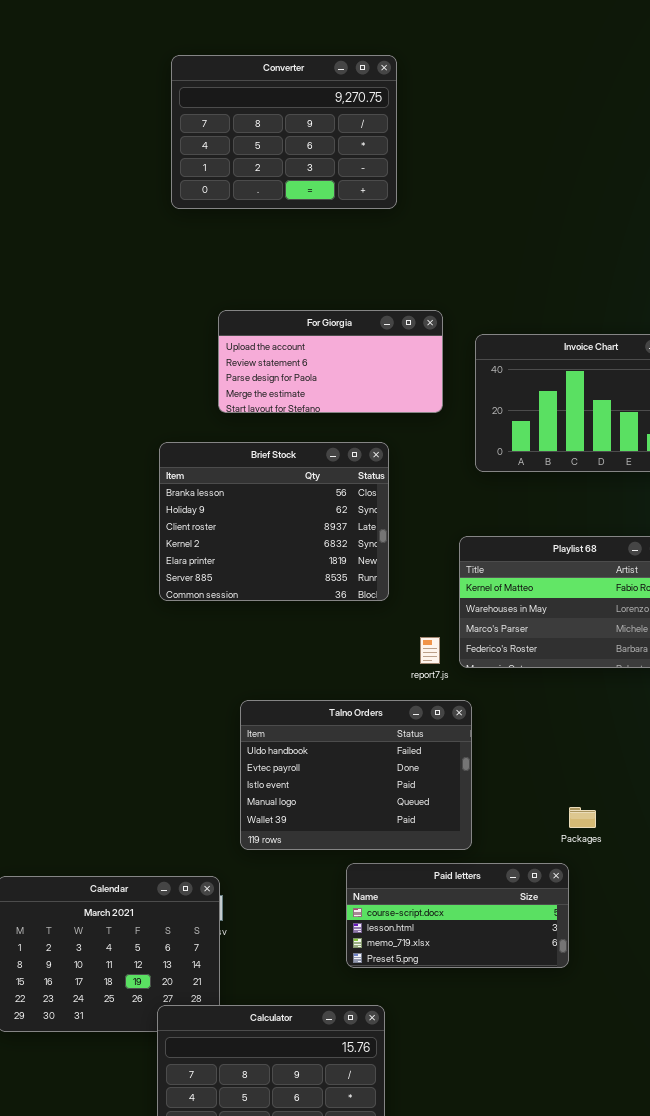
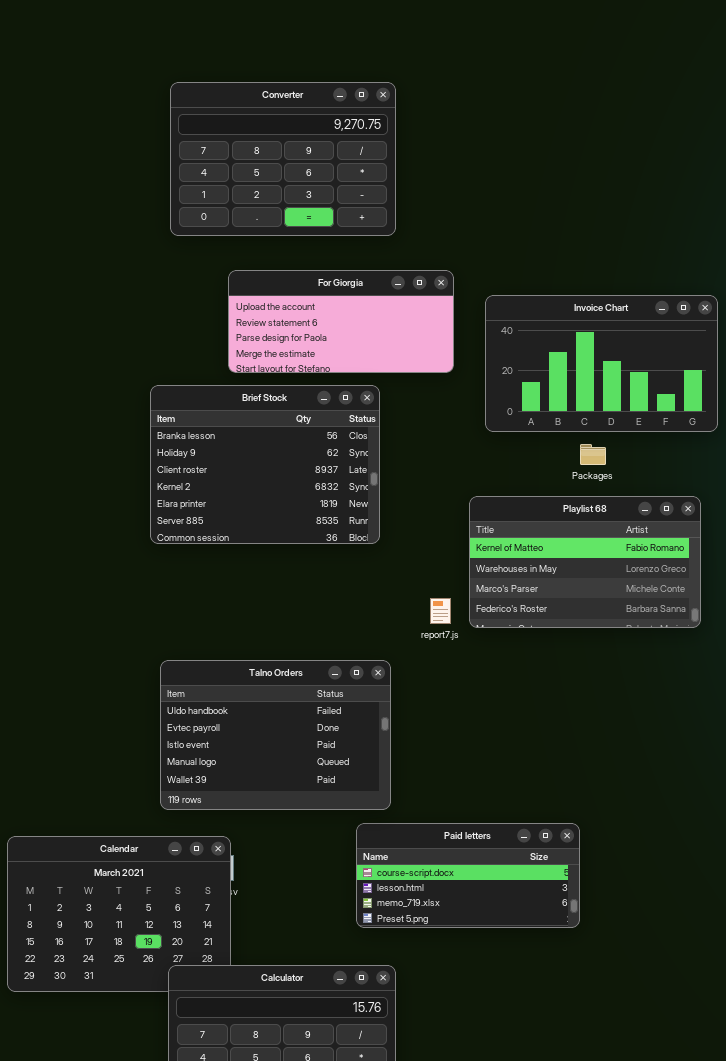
Converter: [171,55,397,209] -> [170,82,396,236], moved
Brief Stock: [159,442,389,601] -> [150,385,380,544], moved
Talno Orders: [240,700,472,850] -> [160,660,391,810], moved
Packages: [569,807,596,828] -> [580,444,606,465], moved

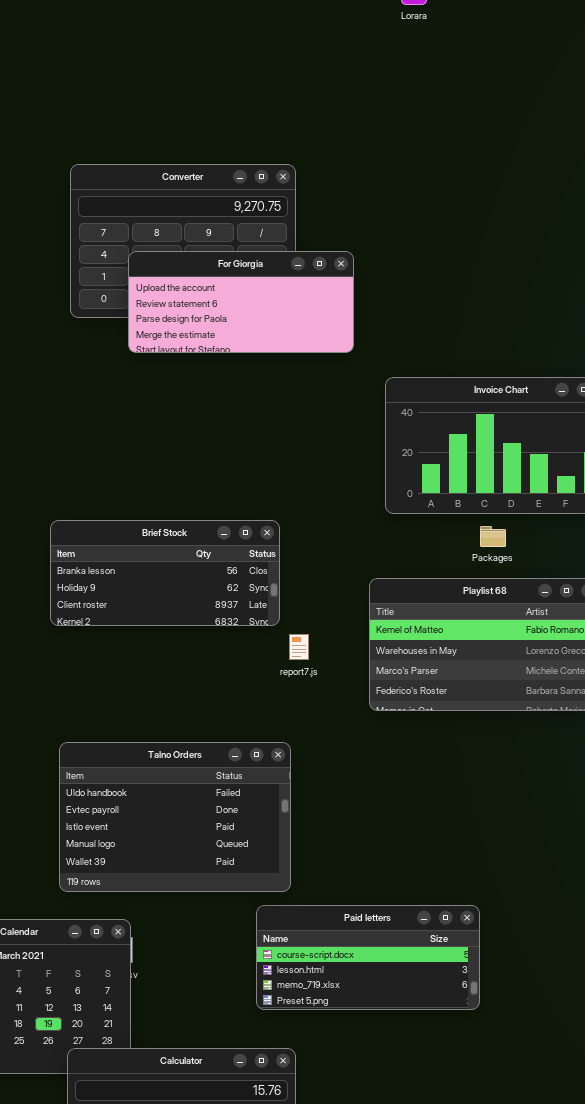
For Giorgia: [228,270,454,373] -> [128,251,354,353], moved
Brief Stock: [150,385,380,544] -> [50,520,280,626], resized
report7.js: [430,598,451,624] -> [289,634,309,660], moved

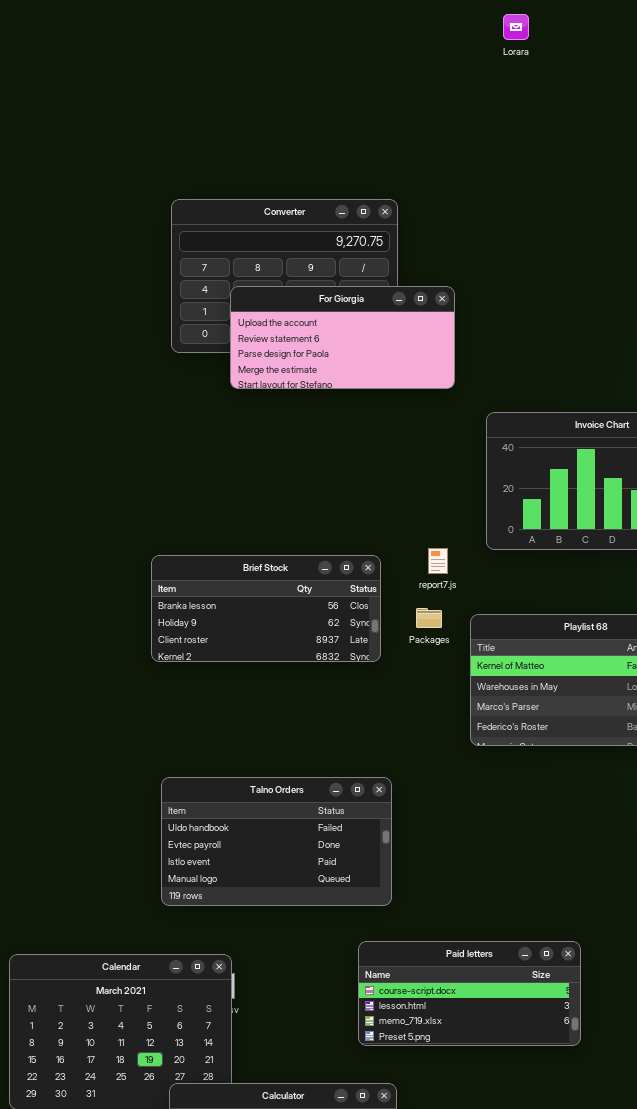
Packages: [480,526,506,547] -> [416,608,442,628], moved
report7.js: [289,634,309,660] -> [428,548,448,574], moved
Talno Orders: [59,742,291,892] -> [161,777,392,906], resized

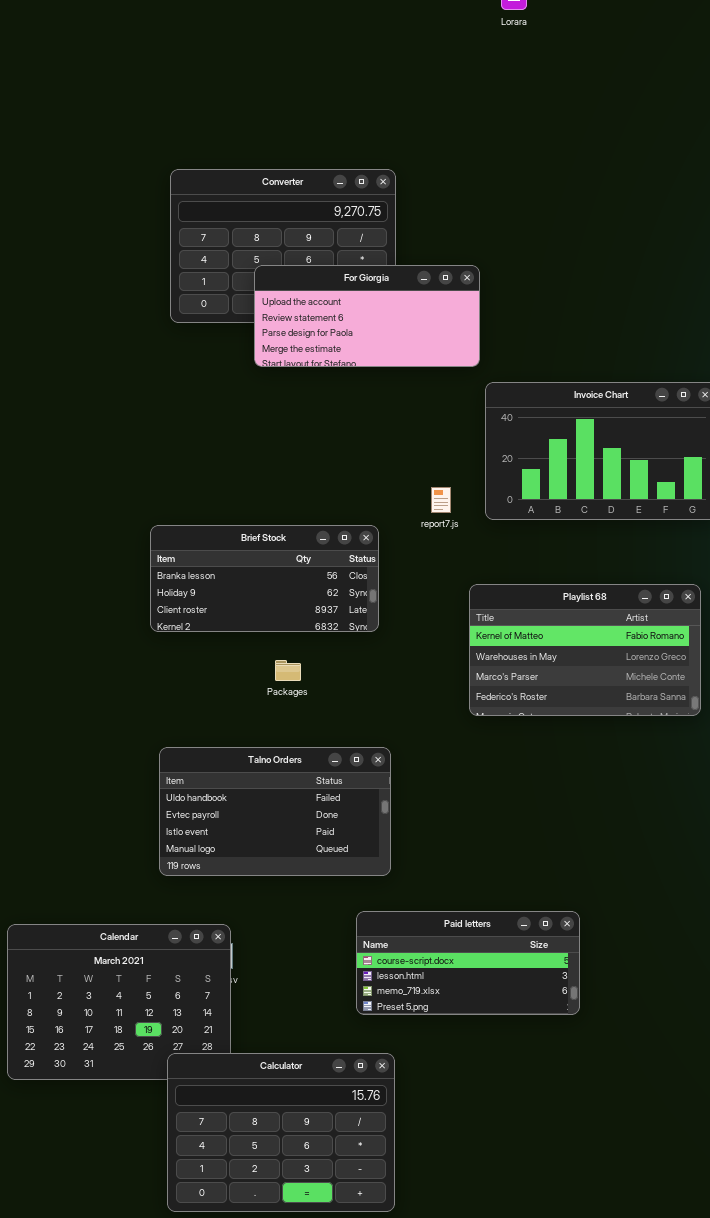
For Giorgia: [230,286,455,389] -> [254,265,480,367], moved
report7.js: [428,548,448,574] -> [431,487,451,513], moved
Packages: [416,608,442,628] -> [275,660,301,681], moved

